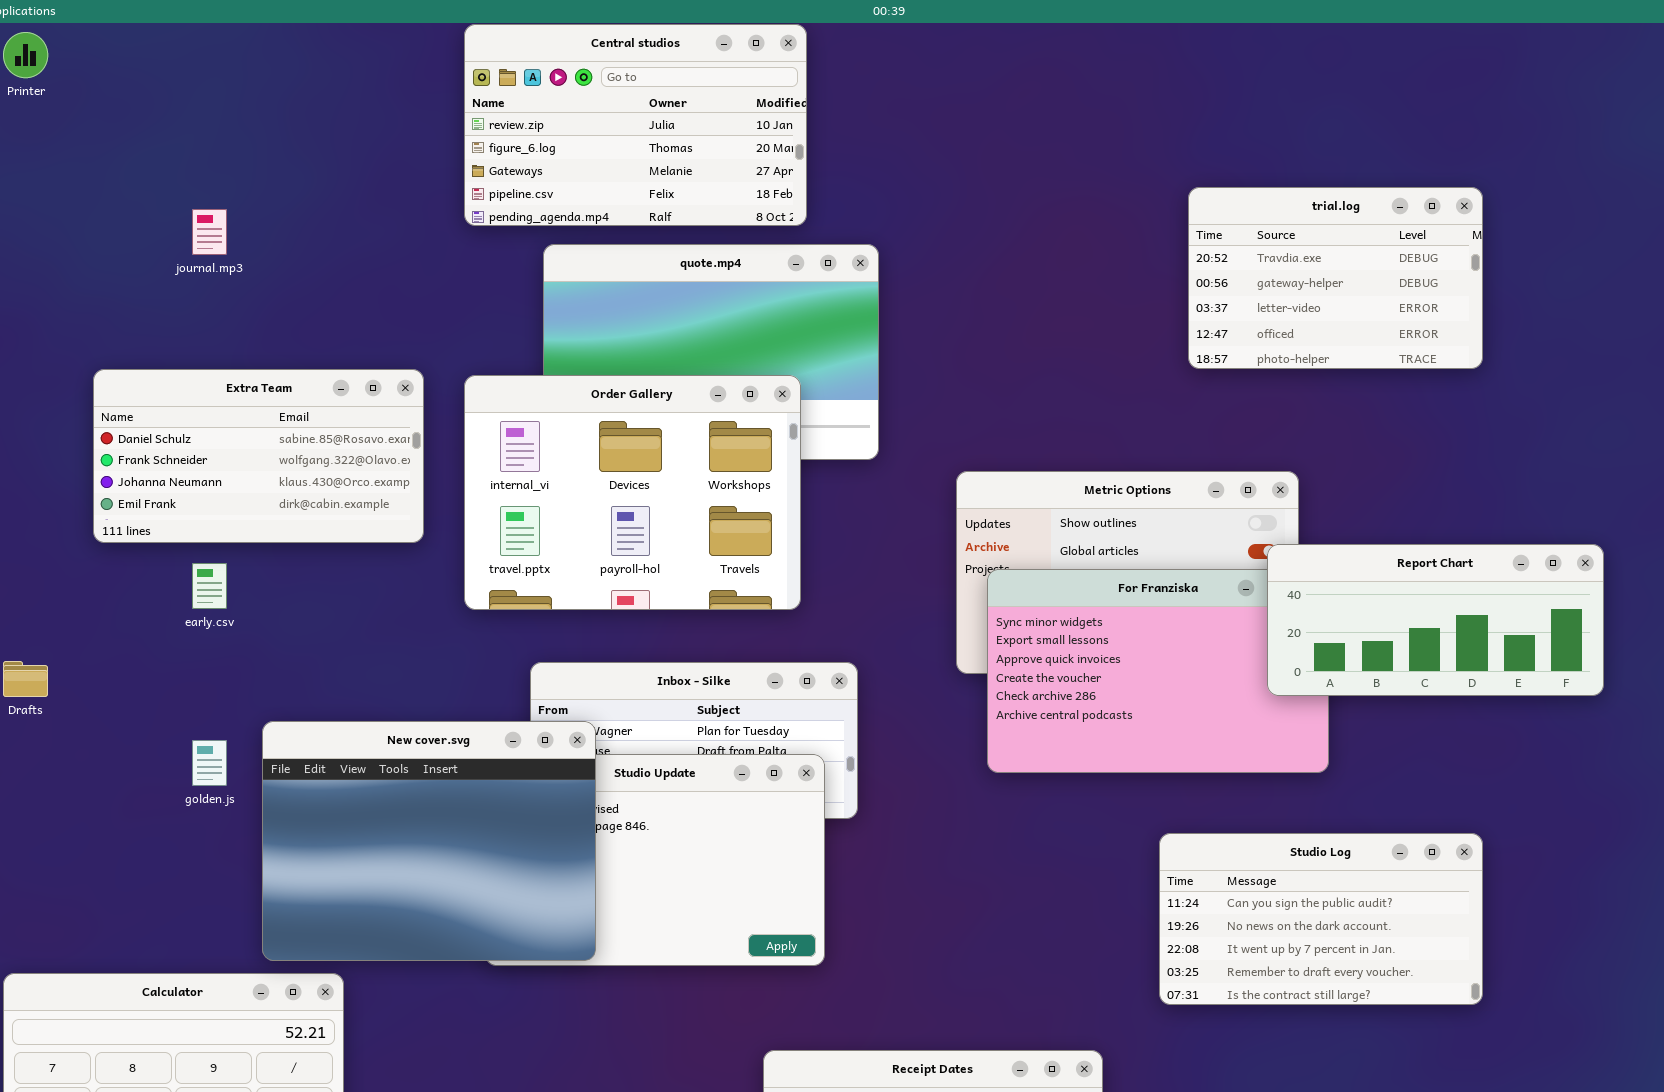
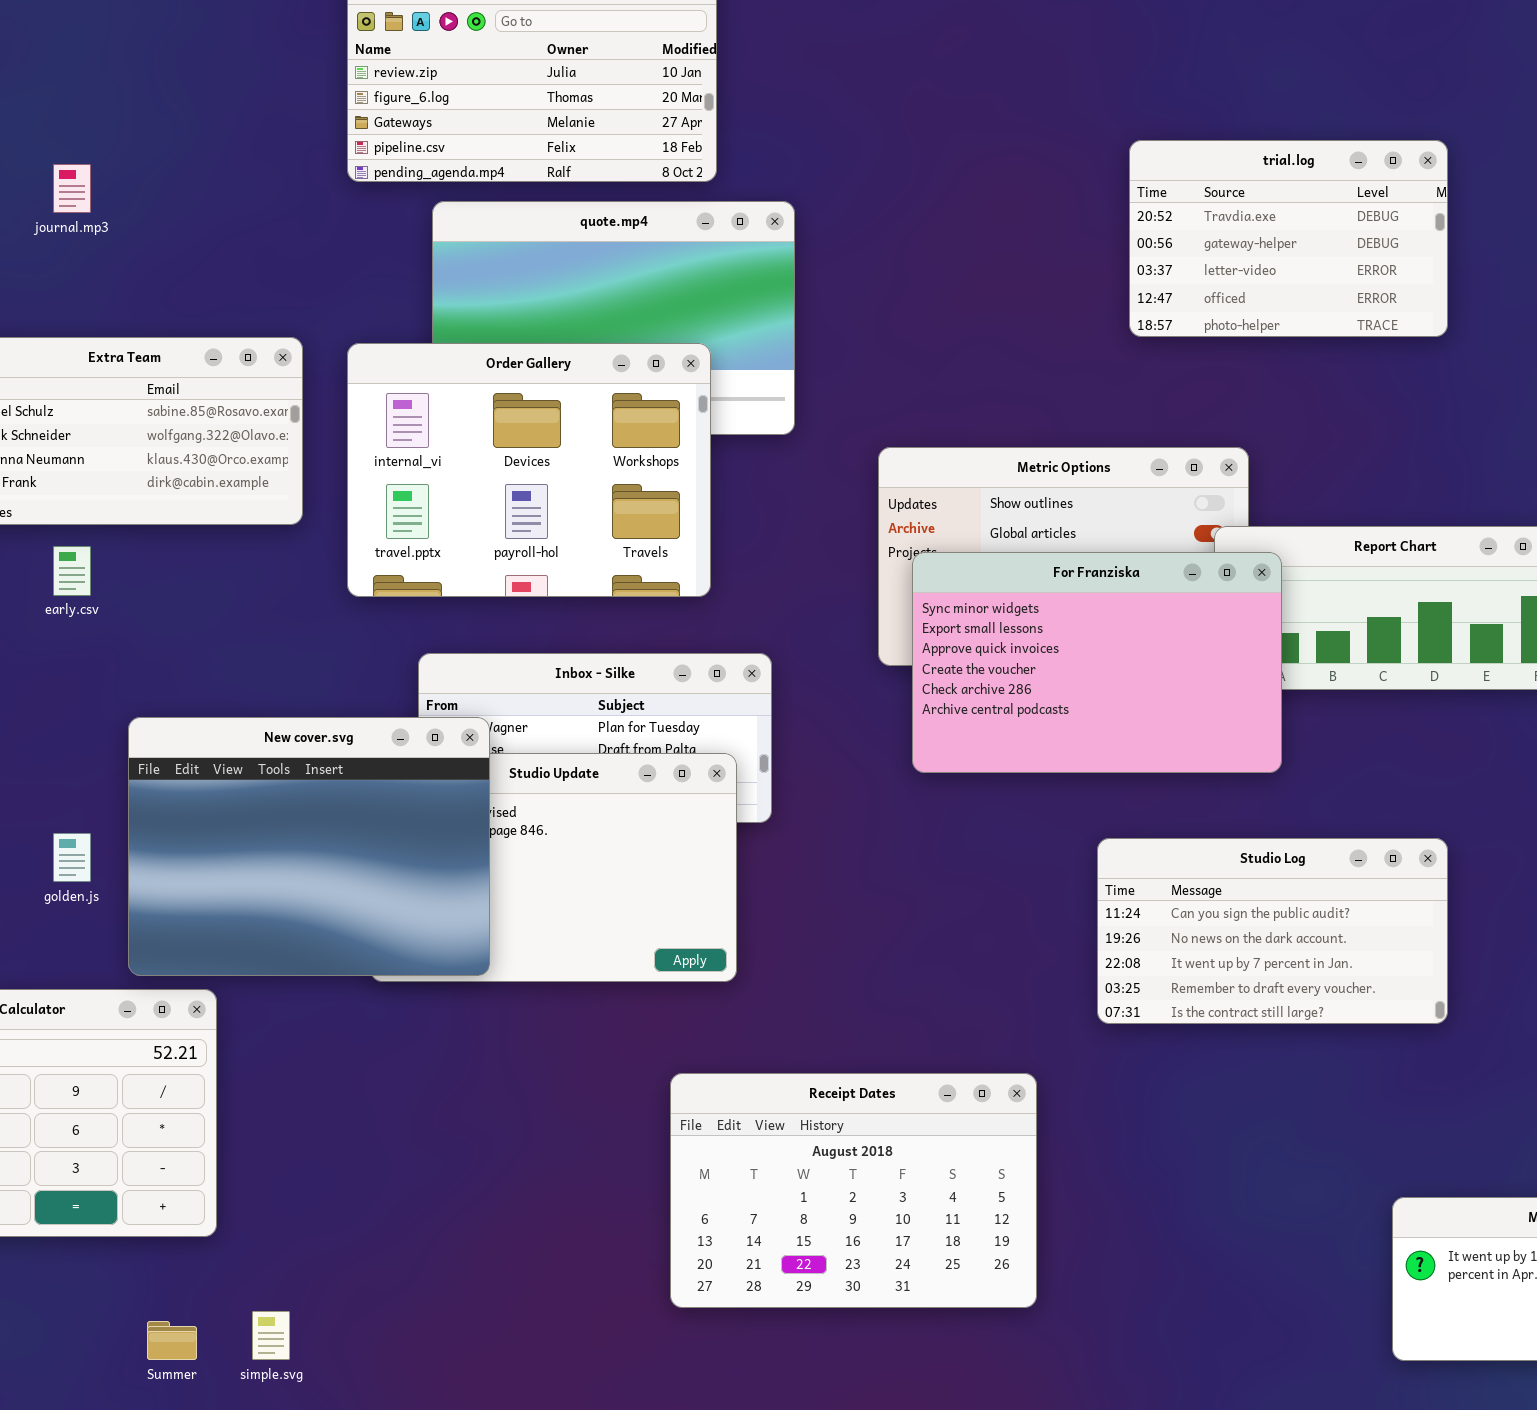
For Franziska: [987,569,1329,773] -> [912,552,1282,773], raised
golden.js: [192,740,227,786] -> [53,833,91,882], moved

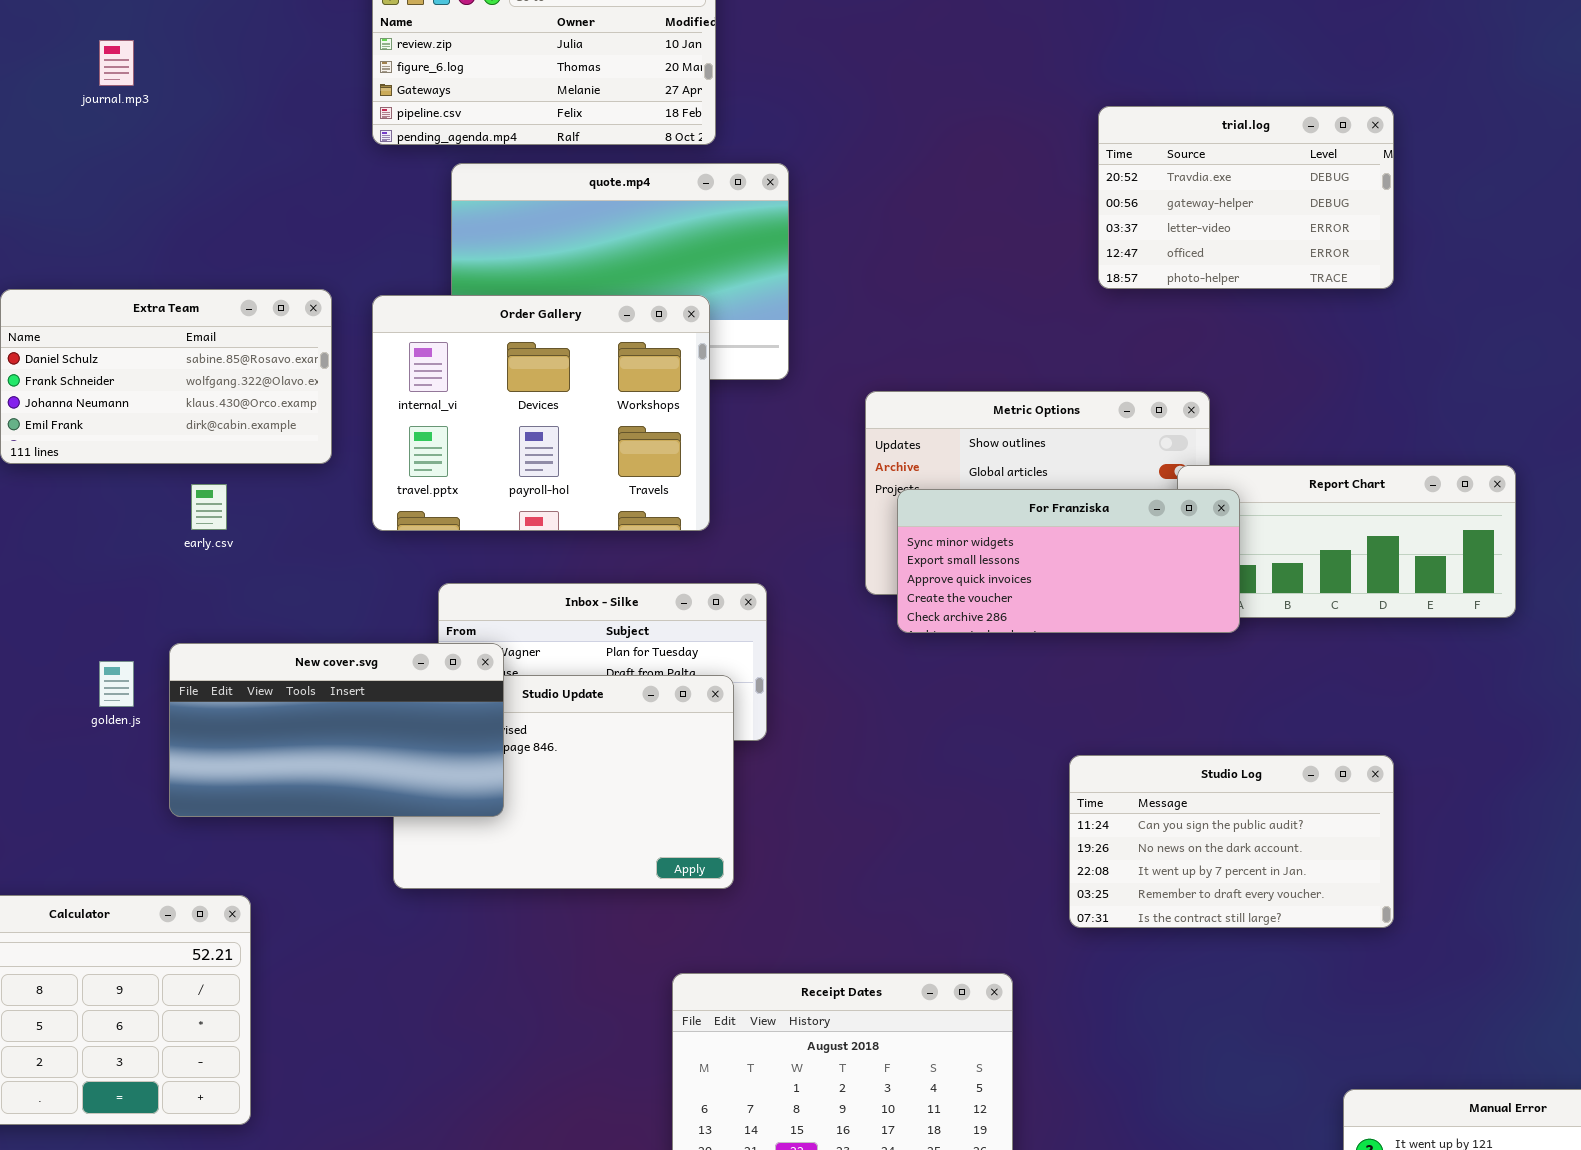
journal.mp3: [53,164,91,213] -> [99,40,134,86], moved
early.csv: [53,546,91,596] -> [191,484,227,530], moved
For Franziska: [912,552,1282,773] -> [897,489,1240,633], resized
New cover.svg: [128,717,490,976] -> [169,643,504,817], resized
golden.js: [53,833,91,882] -> [99,661,134,707], moved

